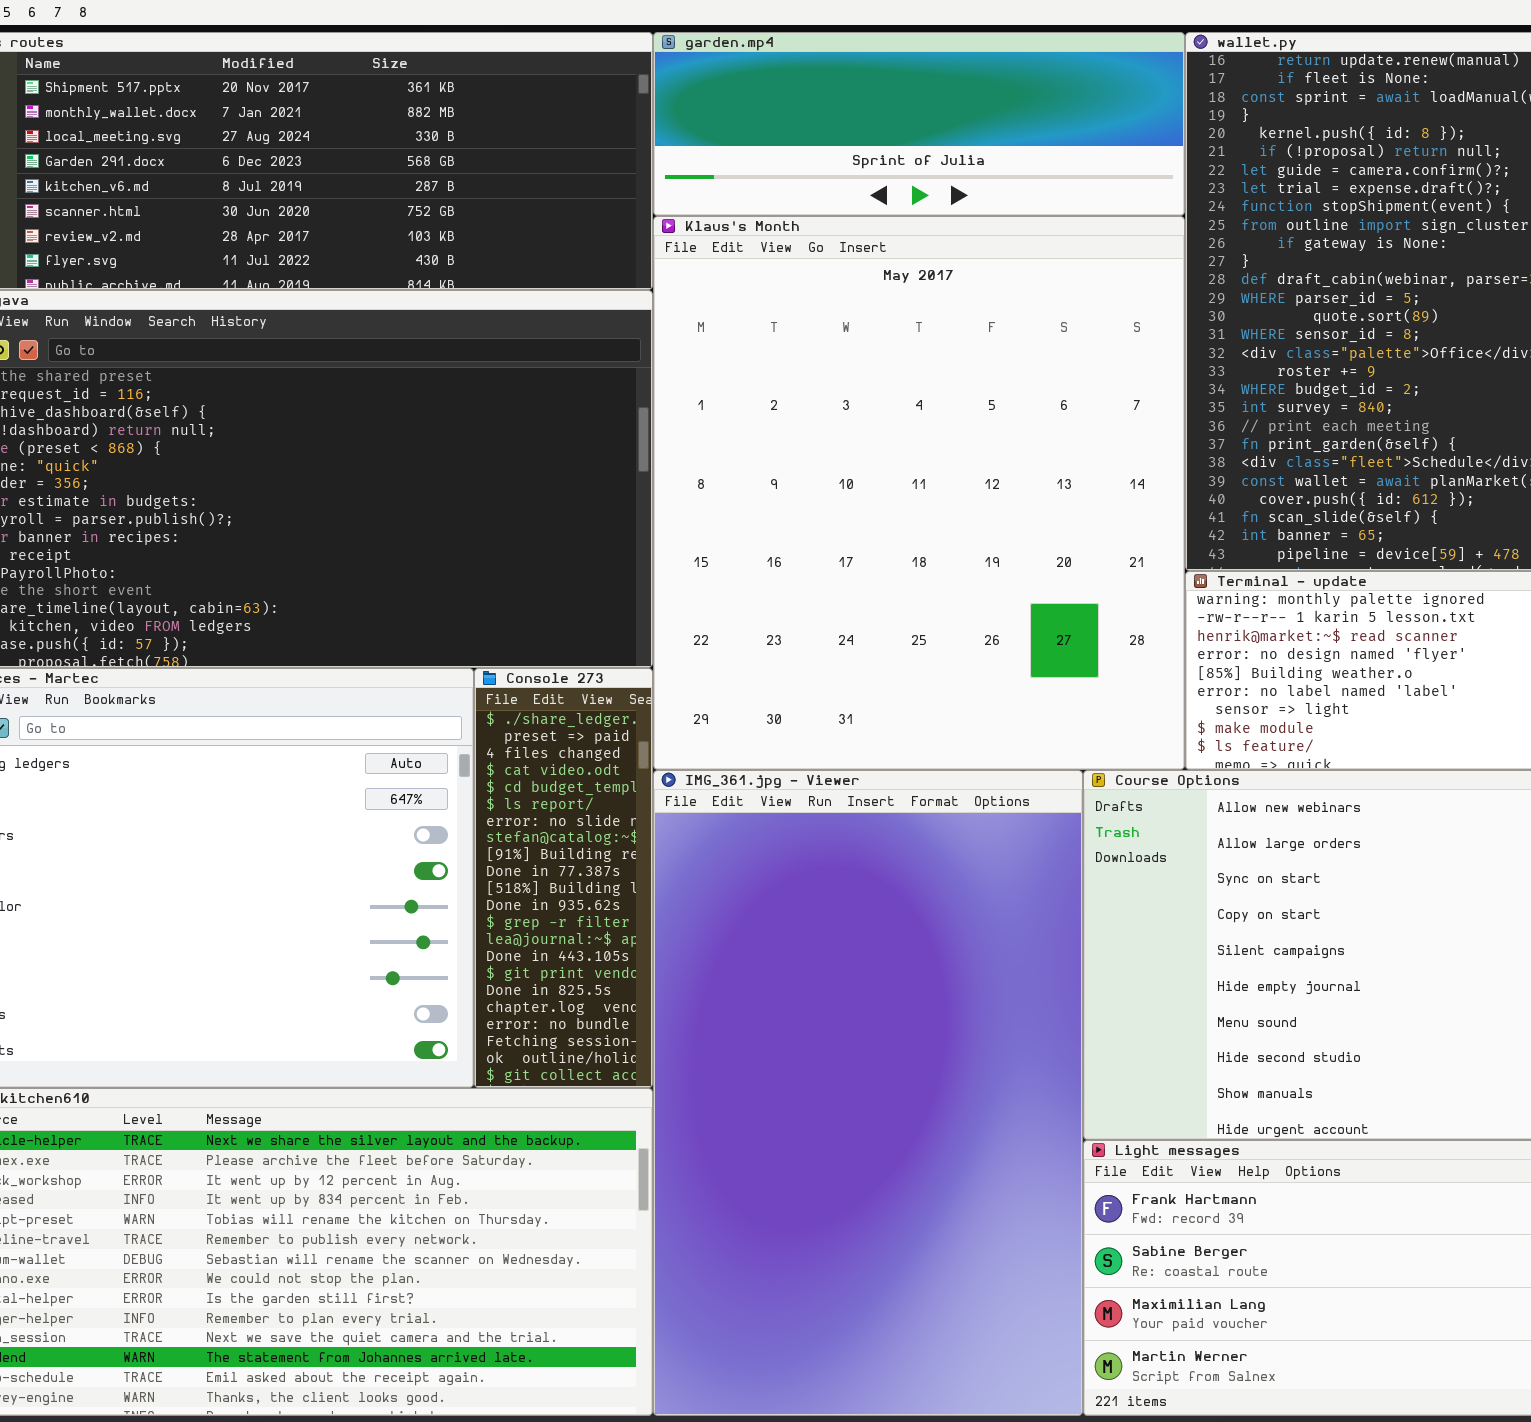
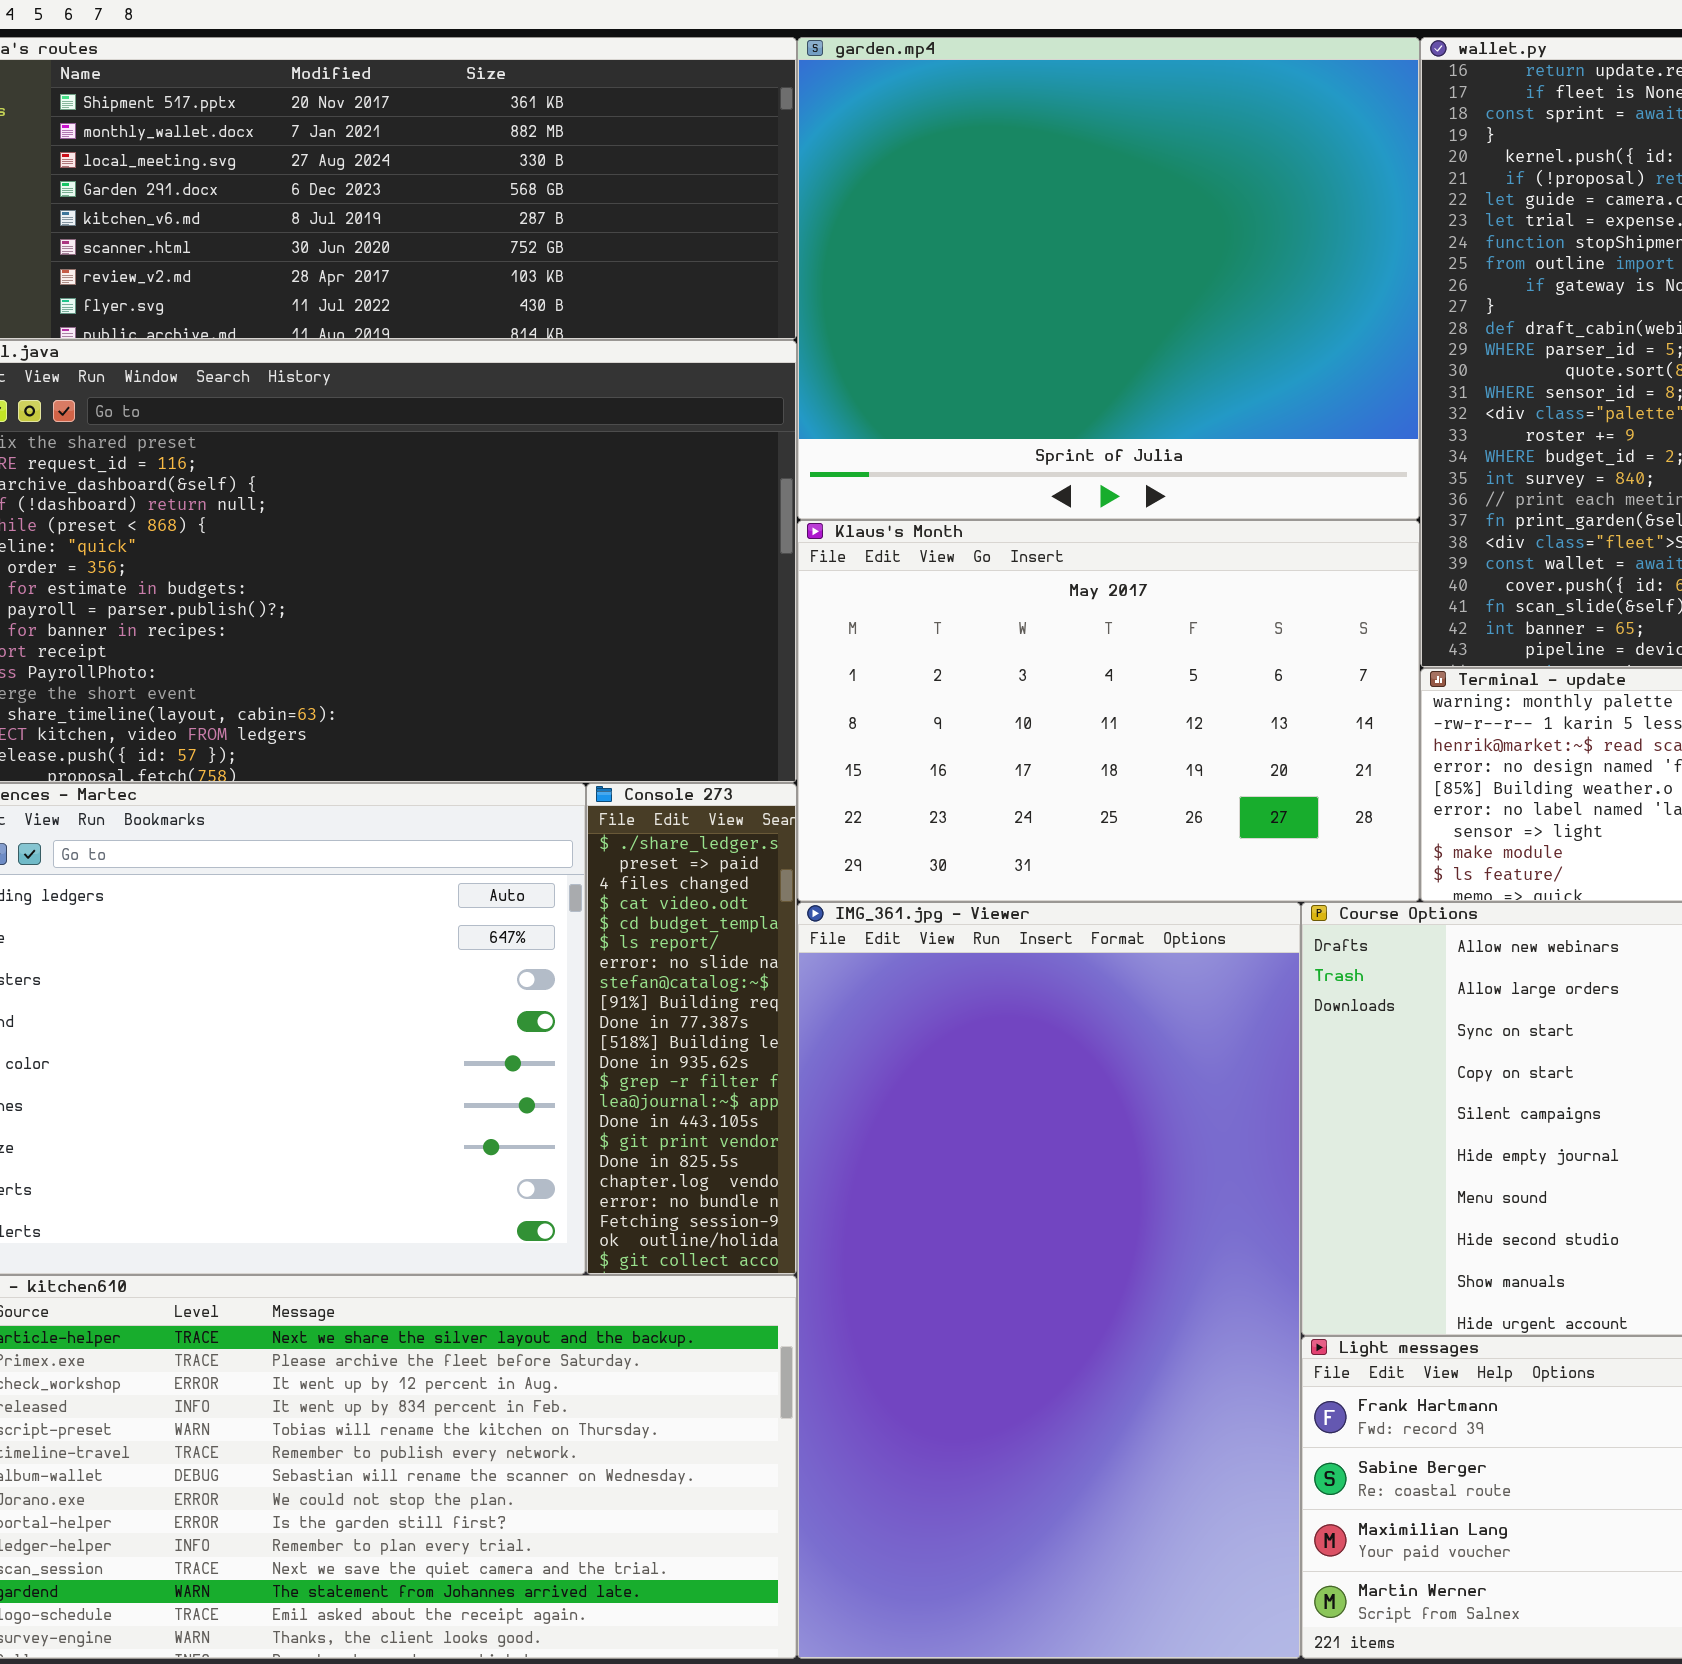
garden.mp4: [653,32,1185,216] -> [797,37,1420,520], resized
Klaus's Month: [653,216,1185,770] -> [797,520,1420,902], resized

